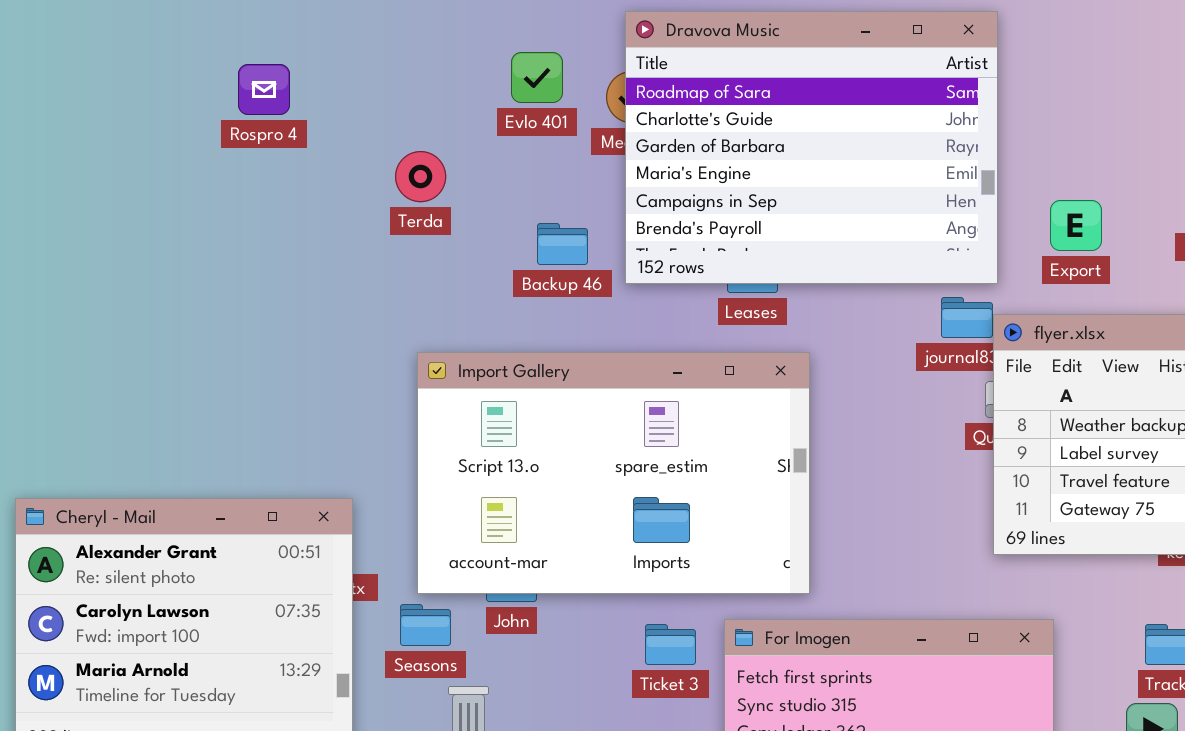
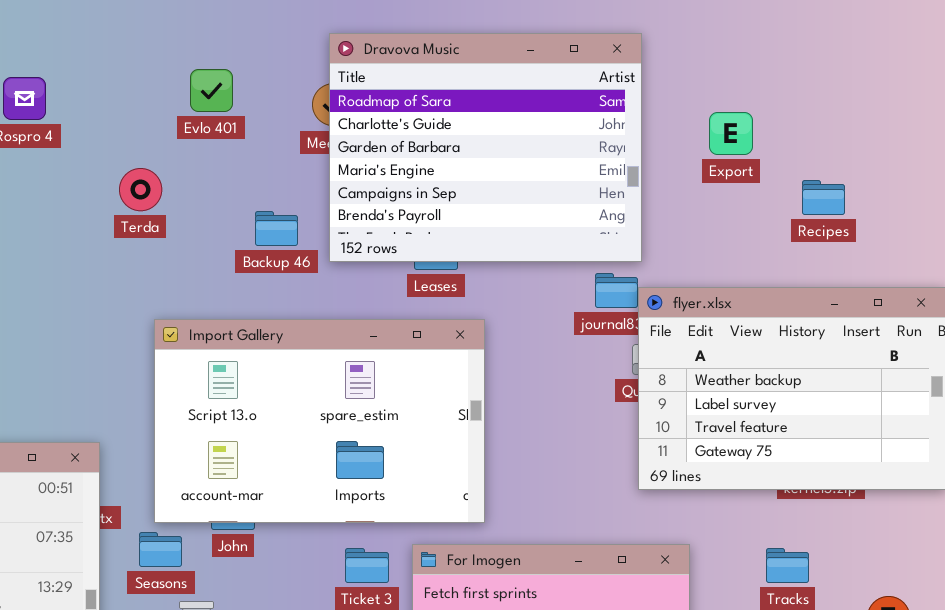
Evlo 401: [511,52,563,103] -> [190,69,233,112], moved
Terda: [395,151,446,202] -> [119,168,162,211], moved
Export: [1050,200,1102,251] -> [709,112,753,155], moved

